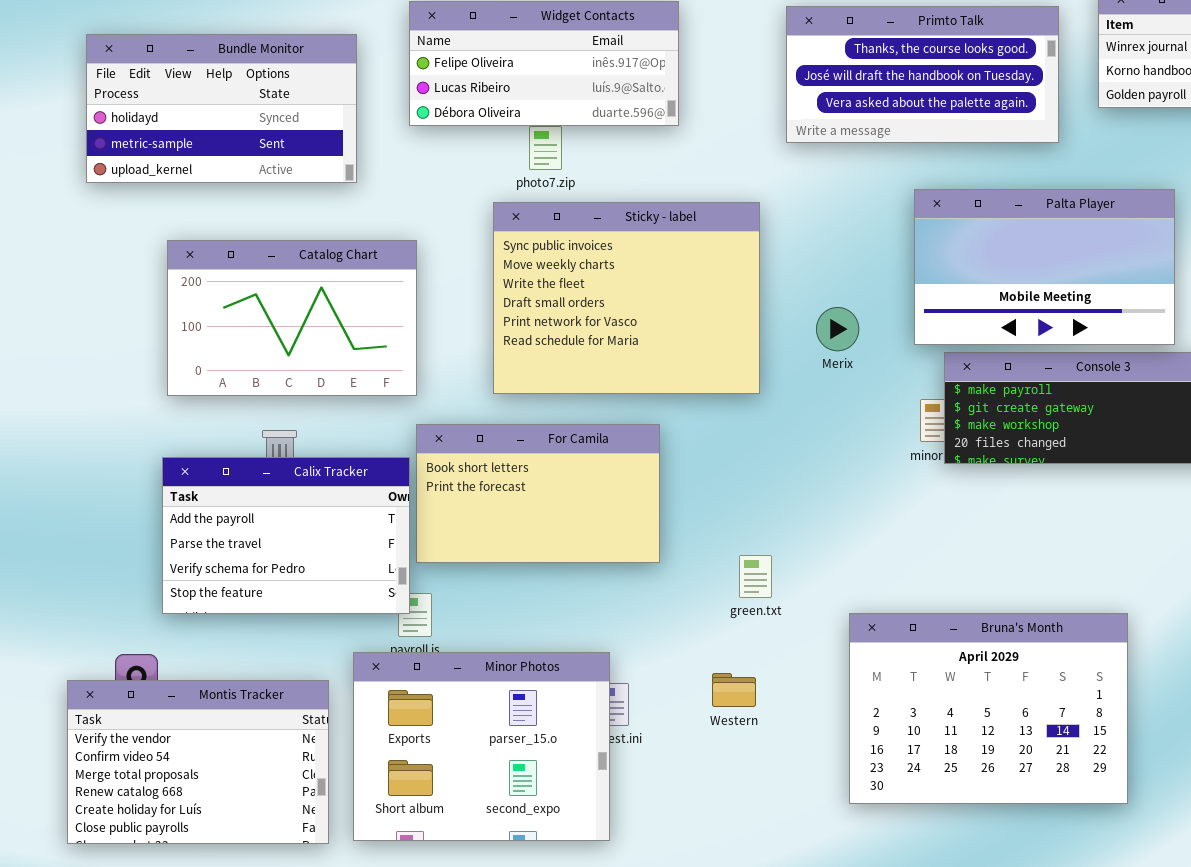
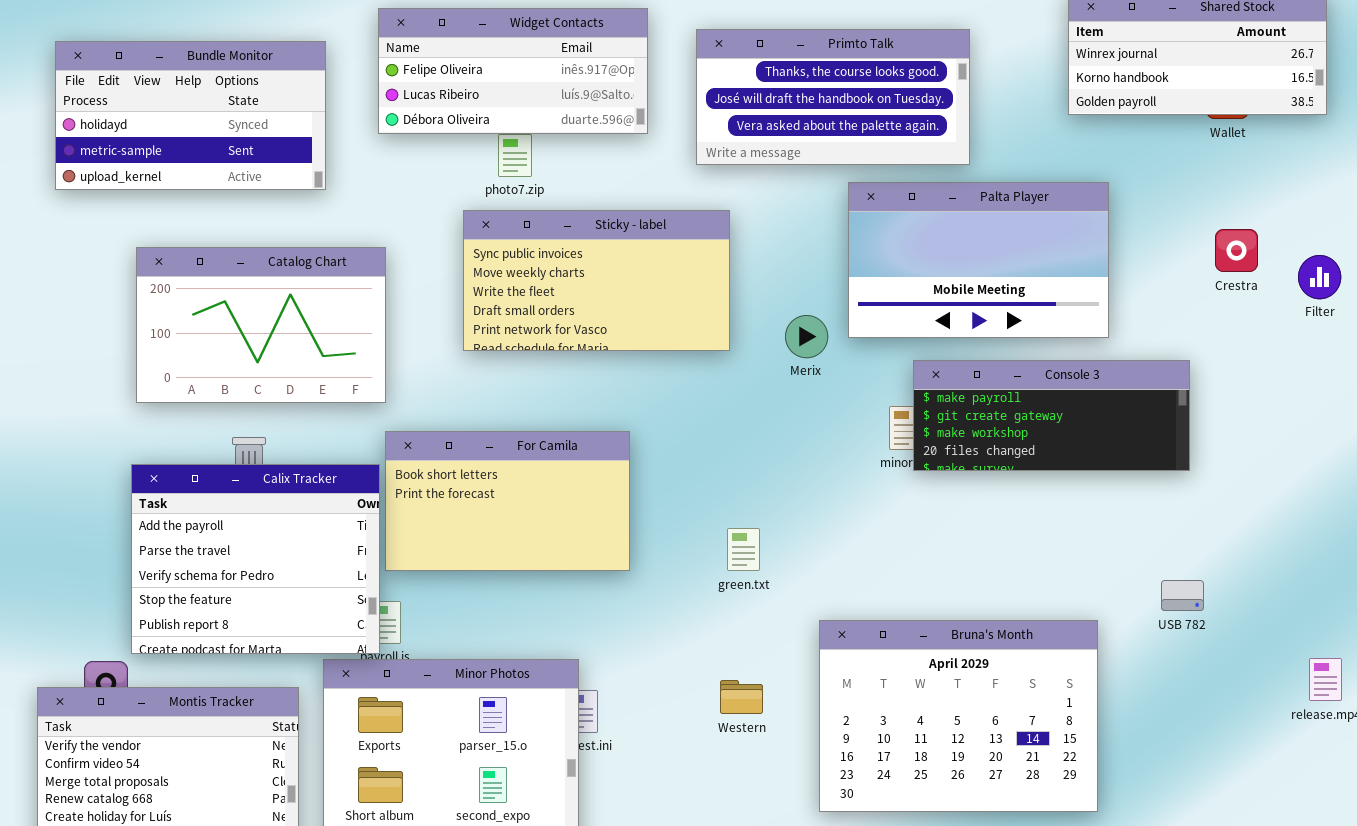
Primto Talk: [786,6,1059,143] -> [696,29,970,165], moved
Palta Player: [914,189,1175,345] -> [848,182,1109,338], moved
Sticky - label: [493,202,760,394] -> [463,210,730,351], resized
Calix Tracker: [162,457,410,614] -> [131,464,380,654], resized
green.txt: [739,555,772,598] -> [727,528,760,571], moved
Western: [712,673,756,707] -> [720,680,763,714], moved

